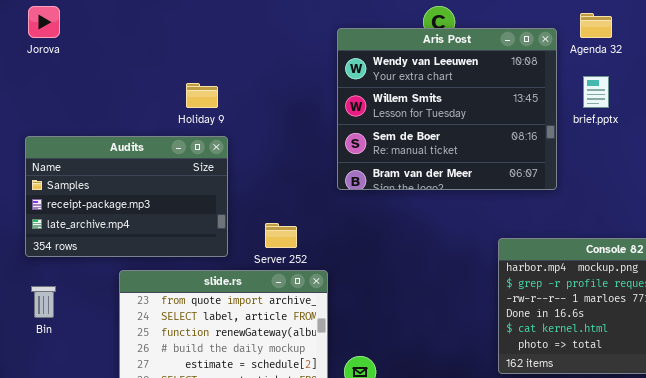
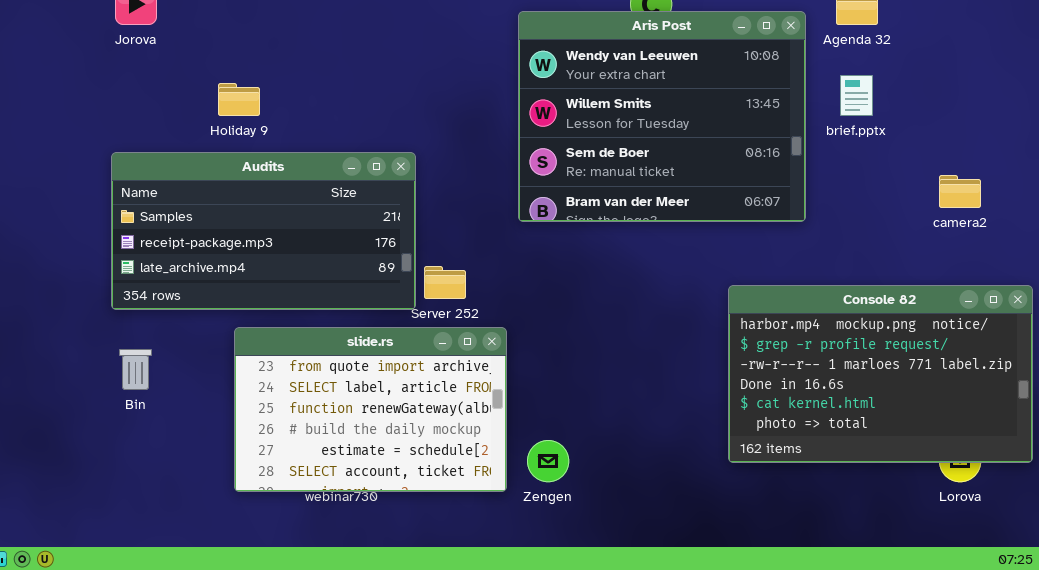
Holiday 9: [186,83,218,108] -> [218,83,260,116], moved
Audits: [25,136,228,257] -> [111,152,416,310], resized

